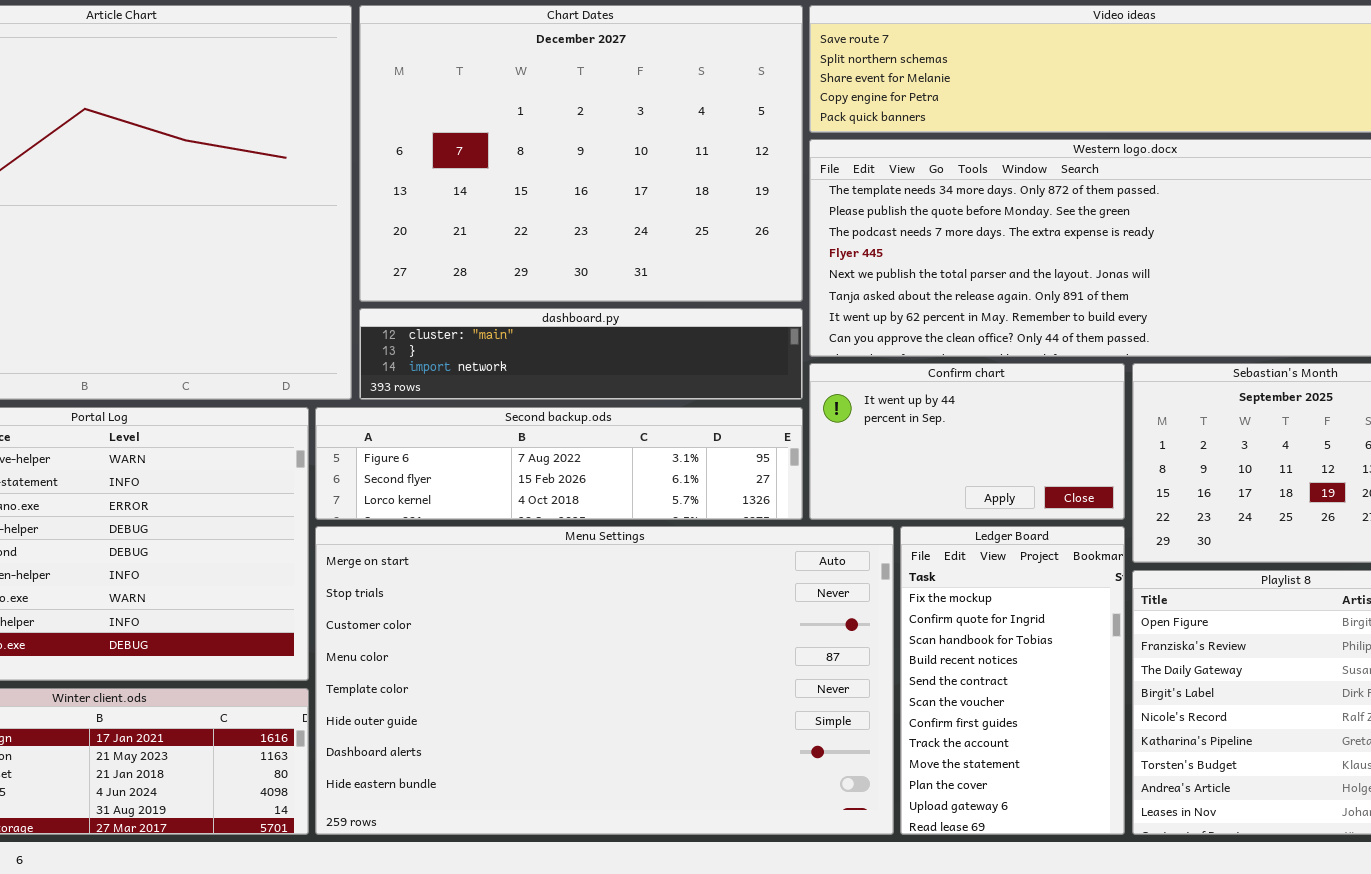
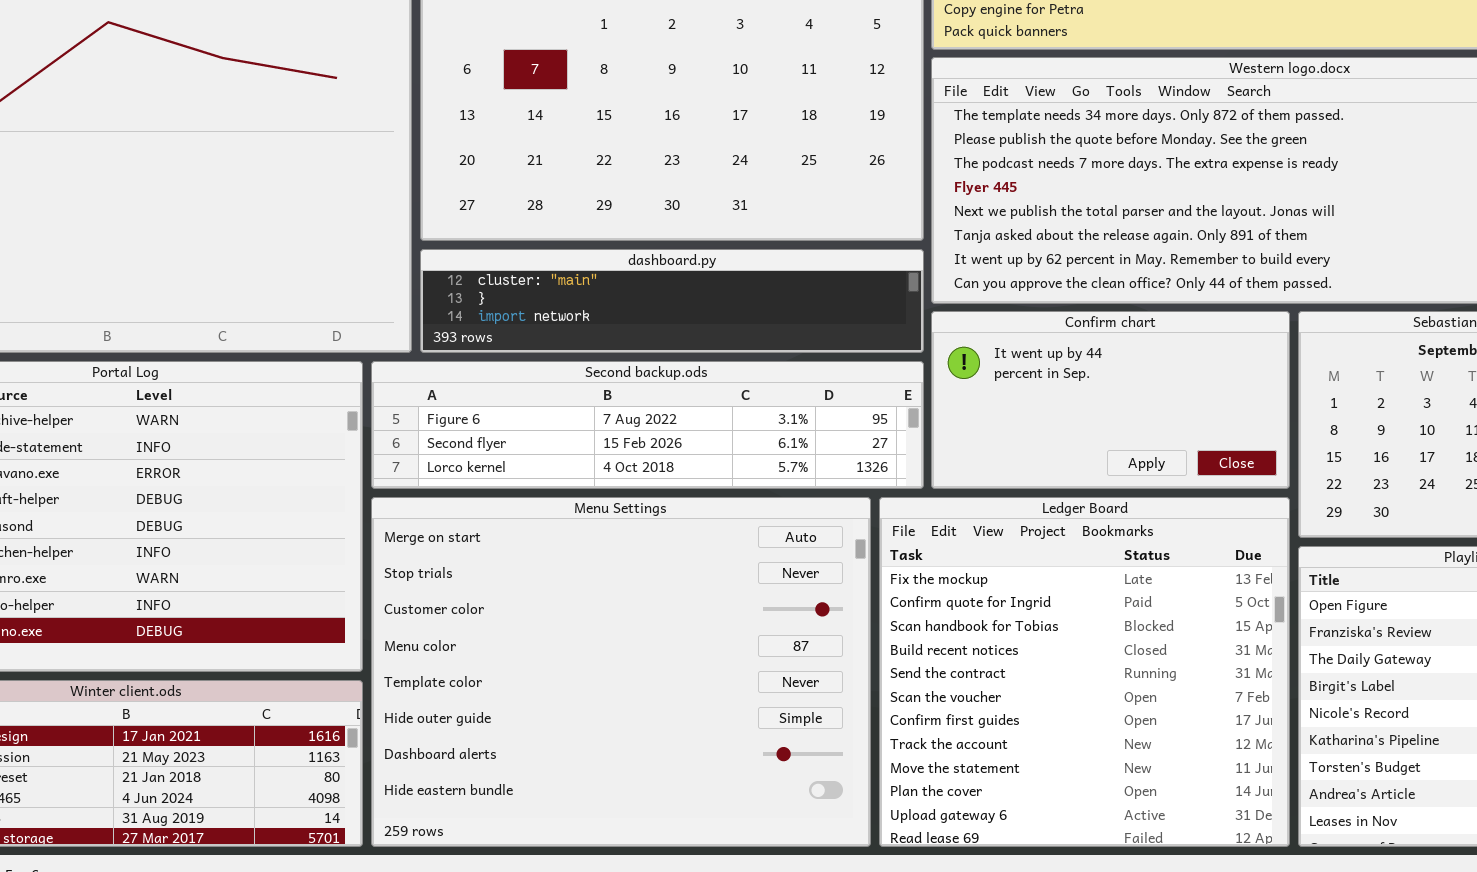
Menu Settings: [315,526,894,835] -> [371,497,871,847], resized
Ledger Board: [900,526,1125,835] -> [879,497,1290,847], resized

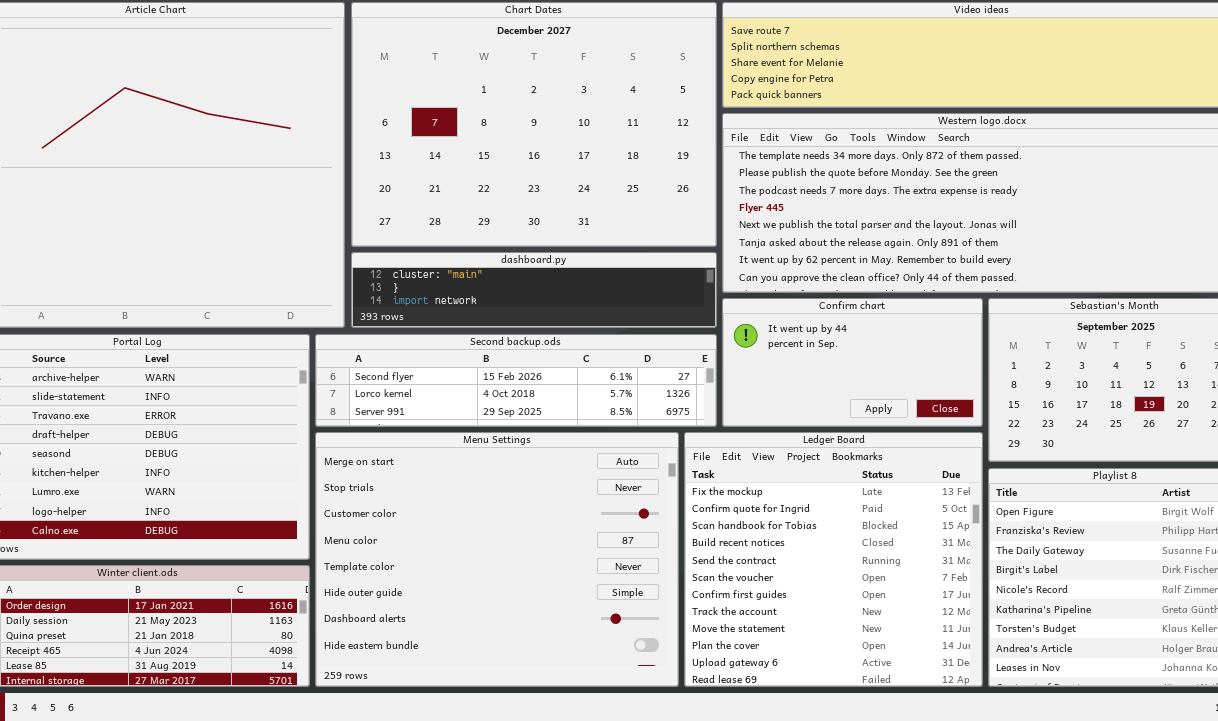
Second backup.ods: [371,361,924,489] -> [315,334,717,427], scrolled down 1 row

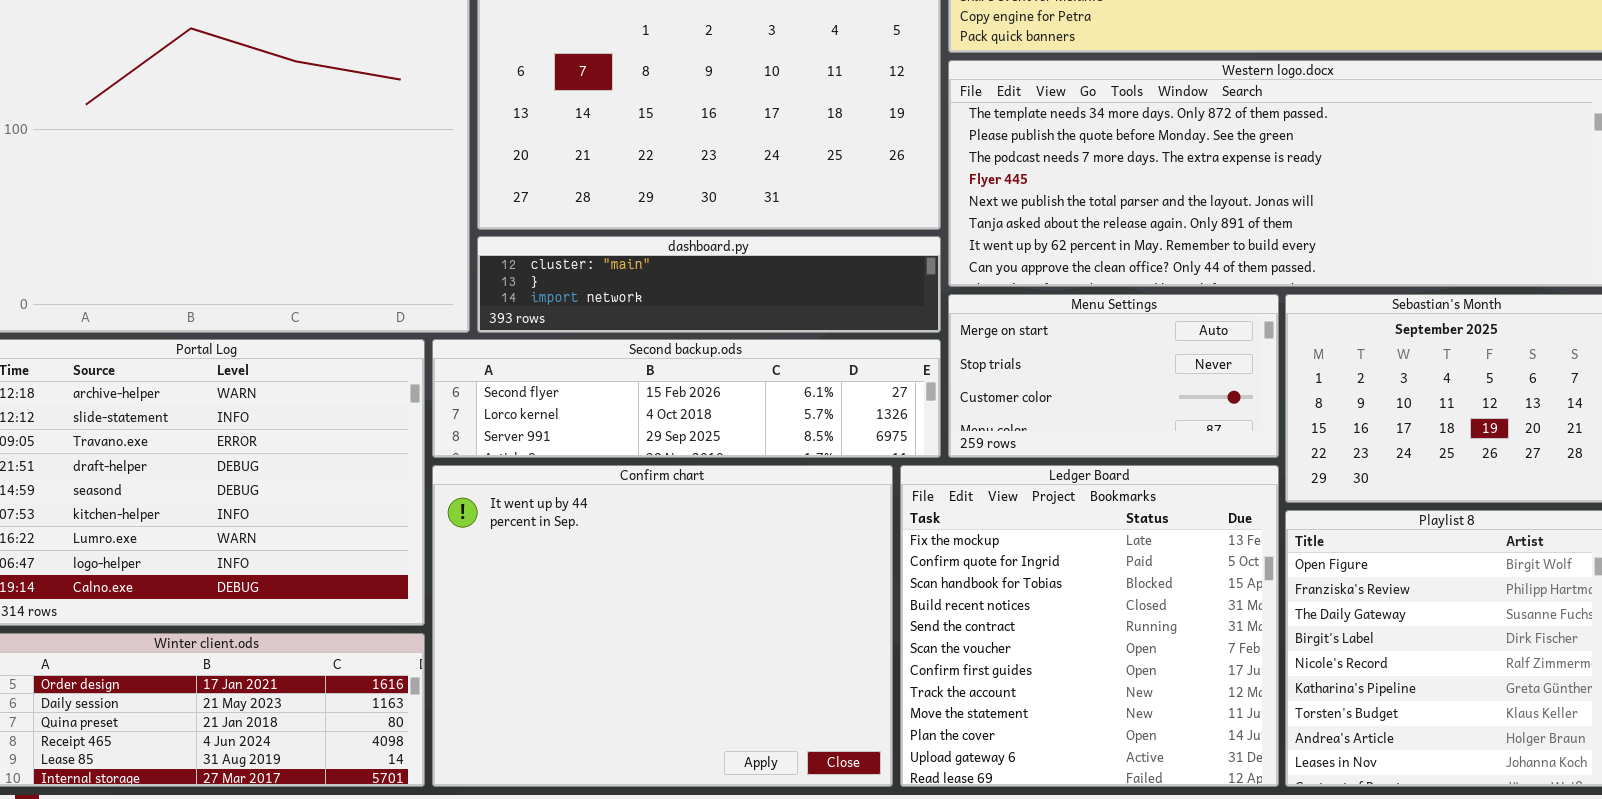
Confirm chart: [722,298,983,427] -> [432,465,893,787], moved, resized
Menu Settings: [315,432,679,687] -> [948,294,1279,458], moved, resized

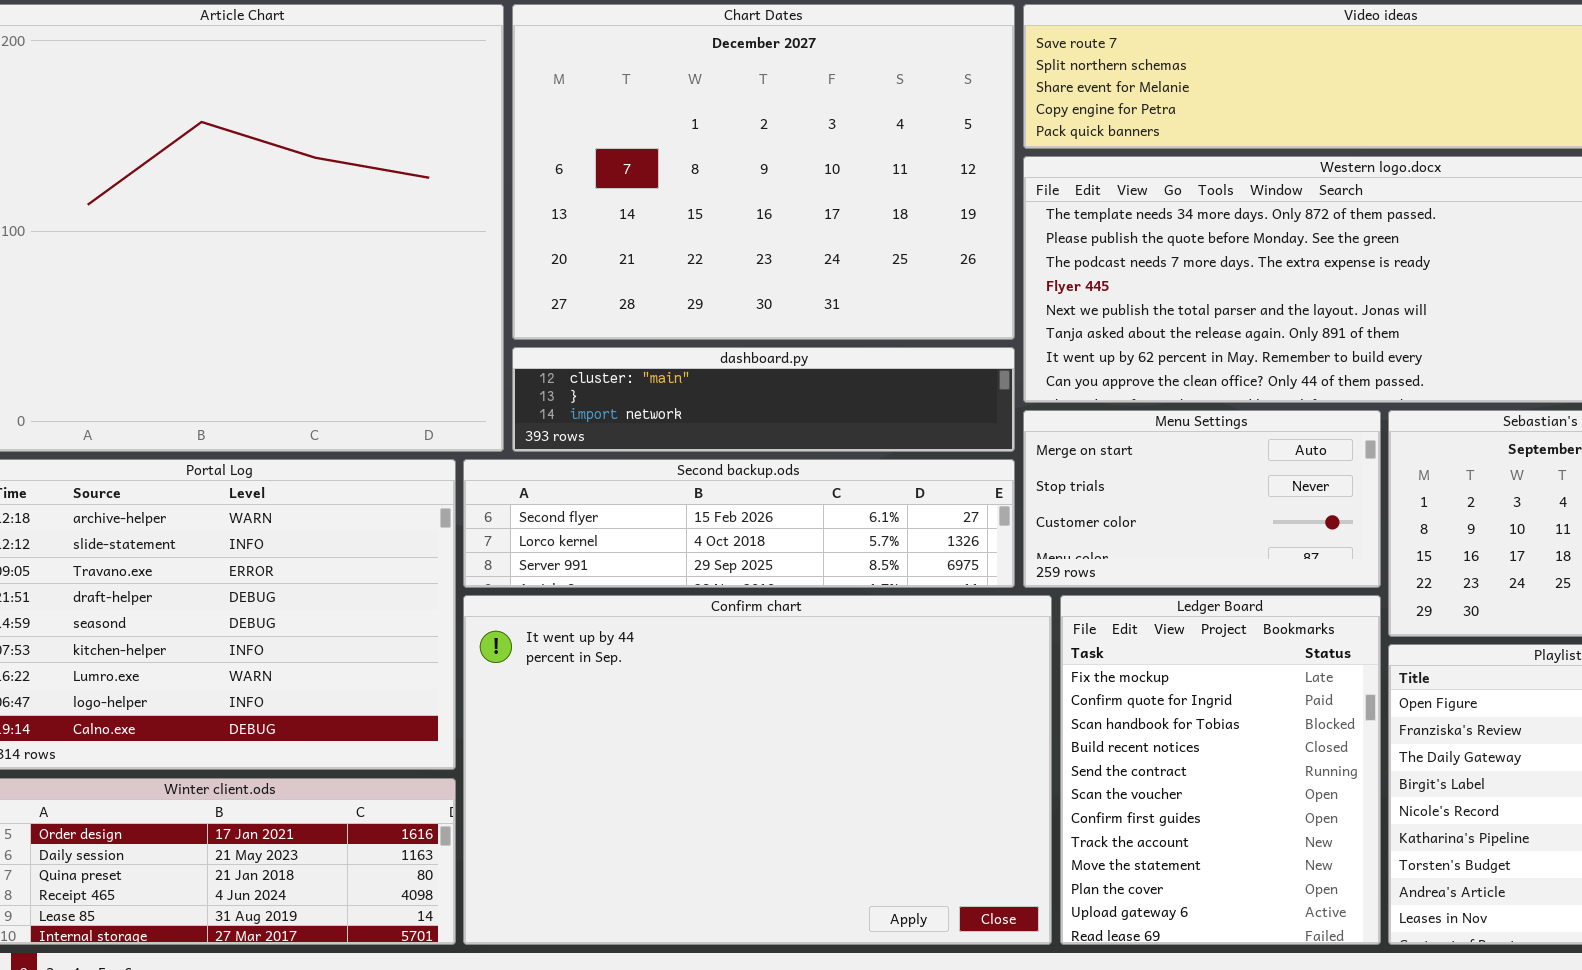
Confirm chart: [432,465,893,787] -> [463,595,1052,945], resized
Ledger Board: [900,465,1279,787] -> [1060,595,1381,945], resized

